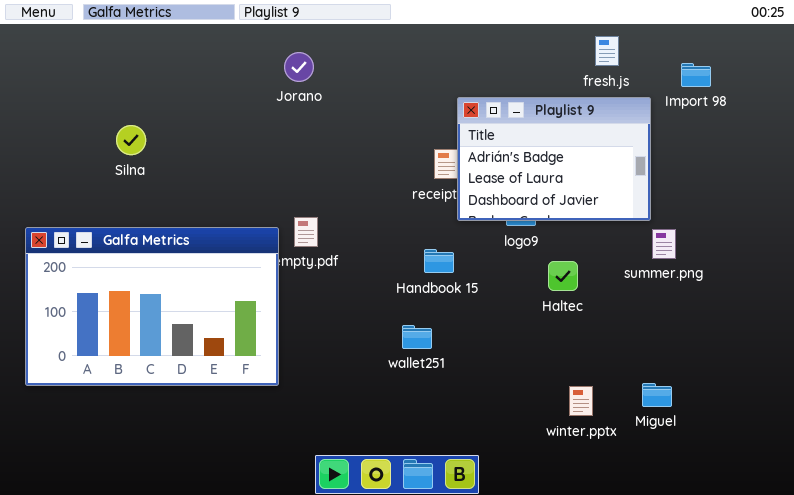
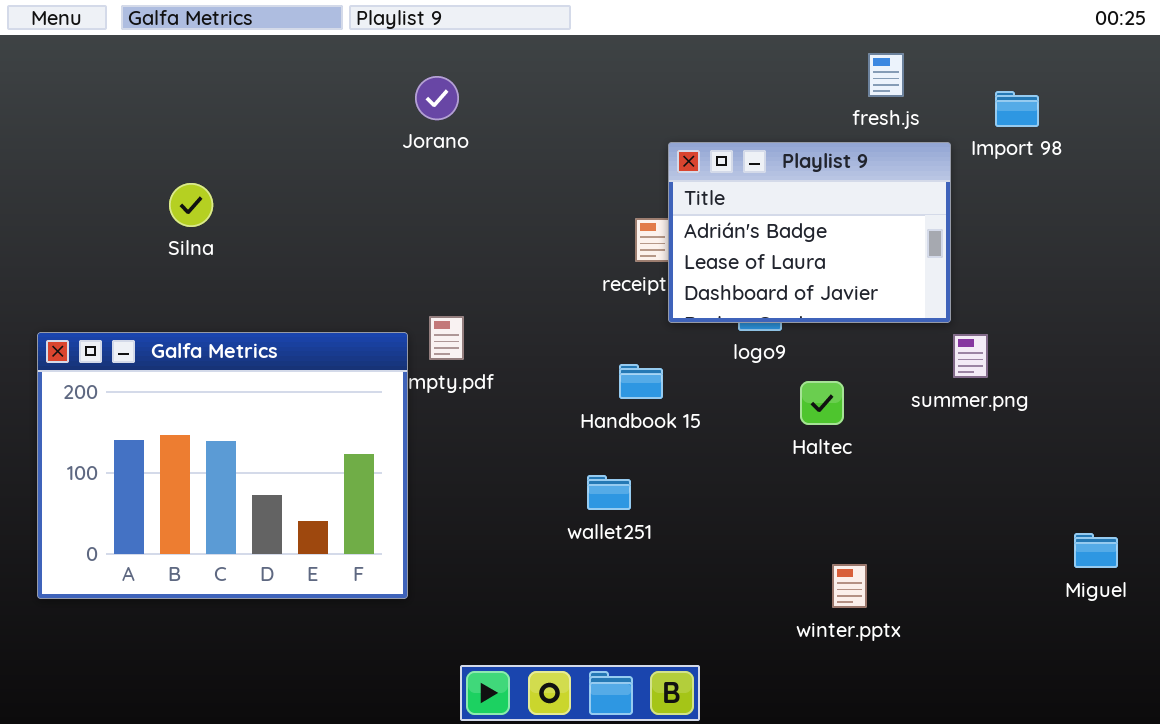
Galfa Metrics: [25,227,279,386] -> [37,332,408,599], resized
Miguel: [642,383,672,407] -> [1074,533,1118,568], moved

